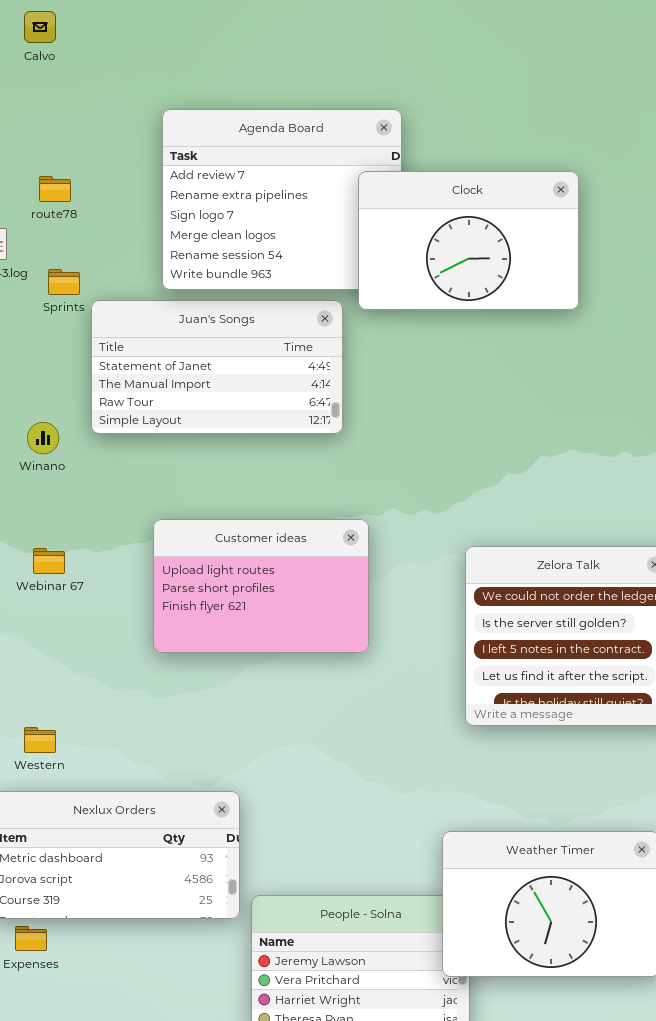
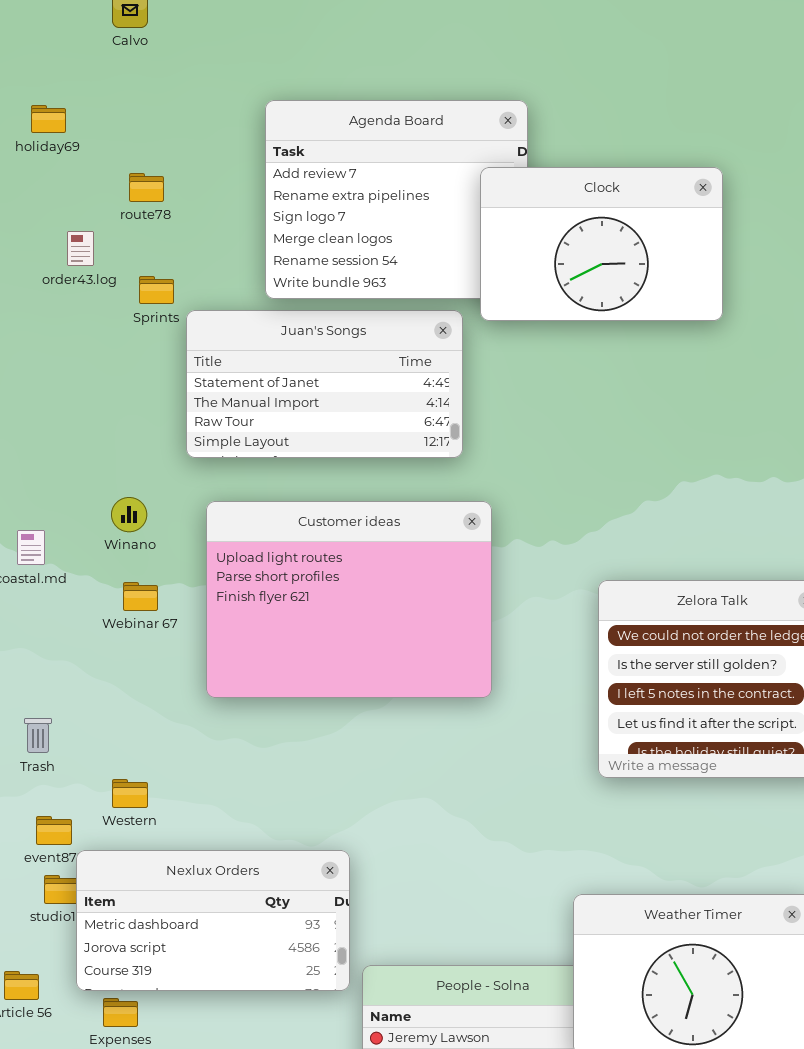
Winano: [27,422,59,454] -> [111,497,147,532], moved
Customer ideas: [153,519,369,653] -> [206,501,492,698], resized

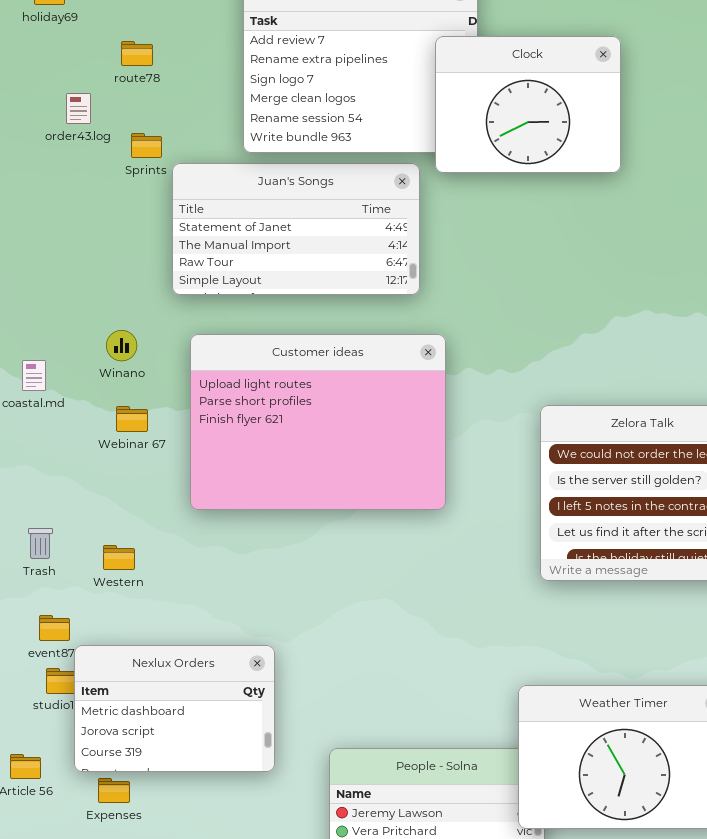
Clock: [480,167,723,321] -> [435,36,621,173], resized
Western: [112,779,148,808] -> [103,545,135,570], moved
Nexlux Orders: [76,850,350,991] -> [74,645,275,772], resized

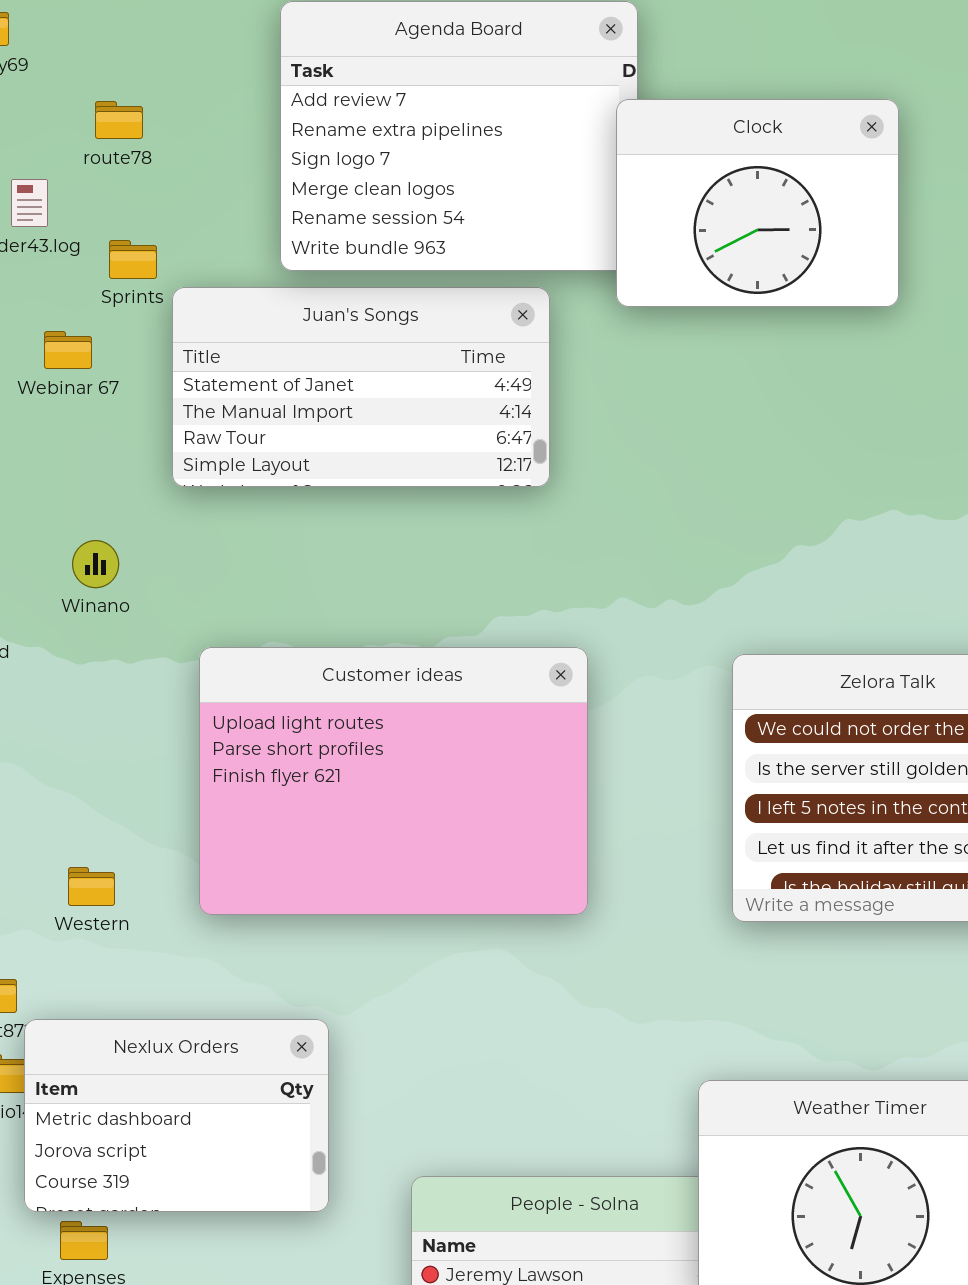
Clock: [435,36,621,173] -> [616,99,899,307], moved
Customer ideas: [190,334,446,510] -> [199,647,588,915], moved
Webinar 67: [116,406,148,432] -> [44,331,92,369], moved

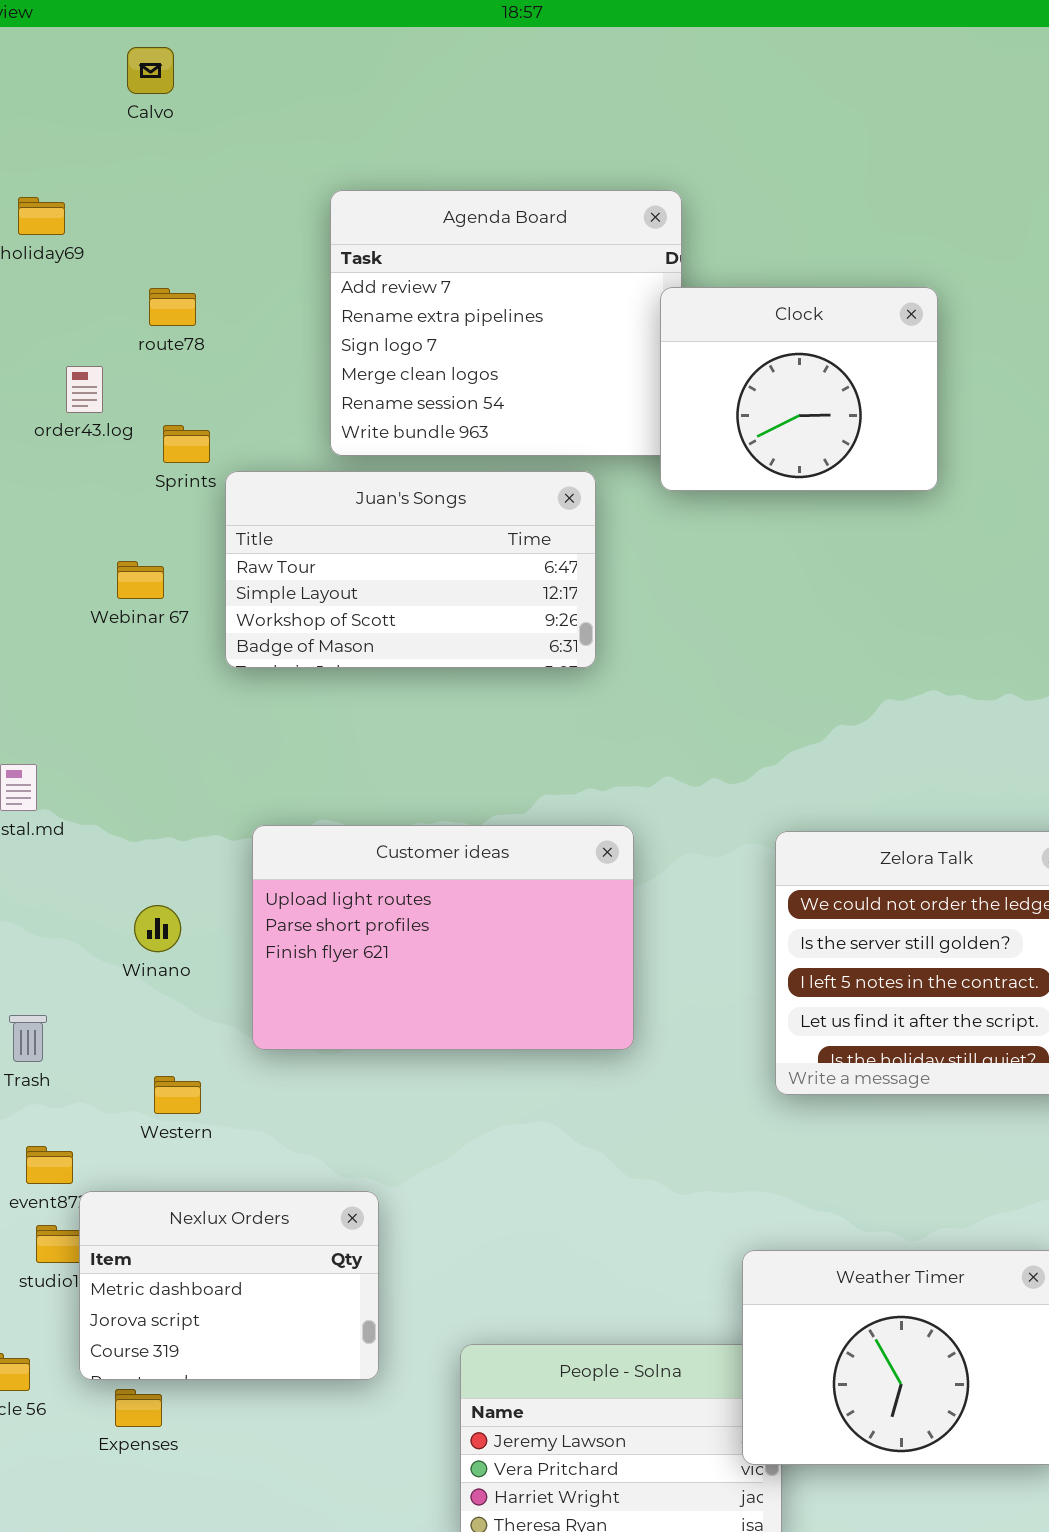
Juan's Songs: [172,287,550,487] -> [225,471,596,668], scrolled down 2 rows
Webinar 67: [44,331,92,369] -> [117,561,164,599], moved
Winano: [72,540,119,588] -> [134,905,181,952], moved
Customer ideas: [199,647,588,915] -> [252,825,634,1050], resized
Western: [68,867,115,906] -> [154,1076,201,1114], moved

